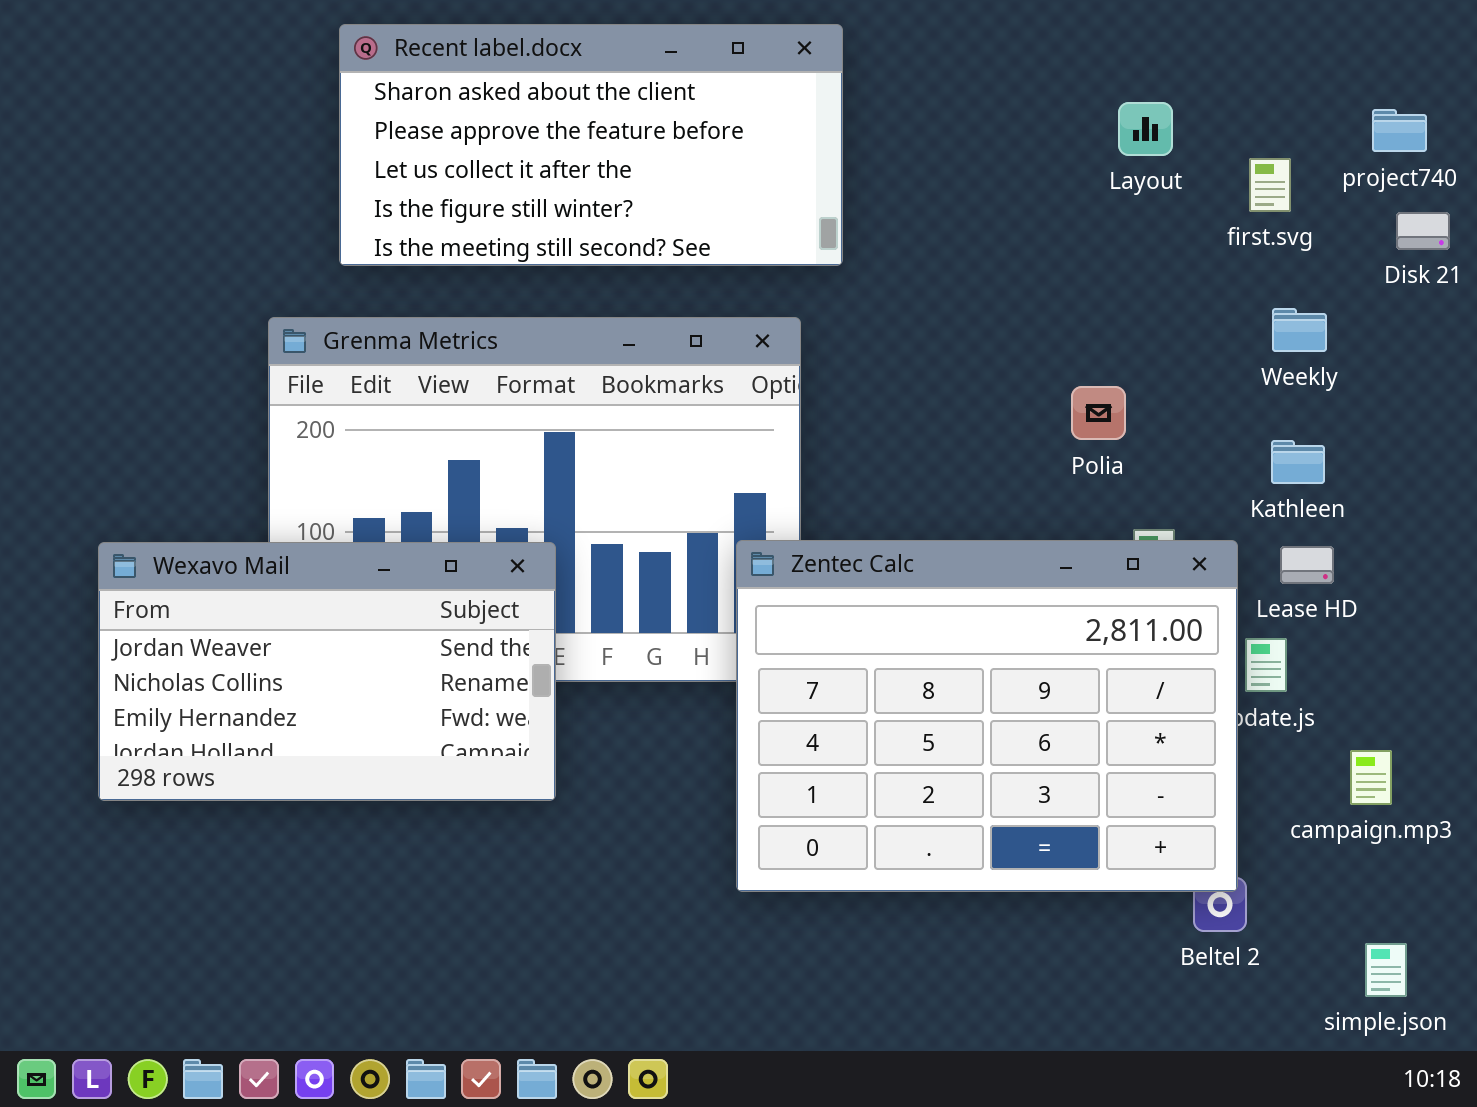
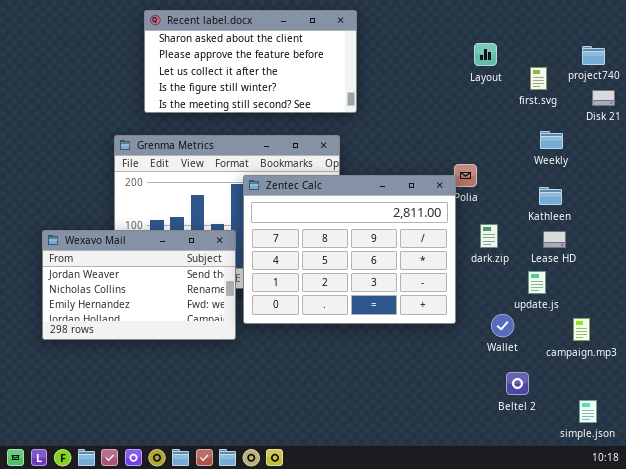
Zentec Calc: [736,540,1238,892] -> [243,175,456,324], moved

